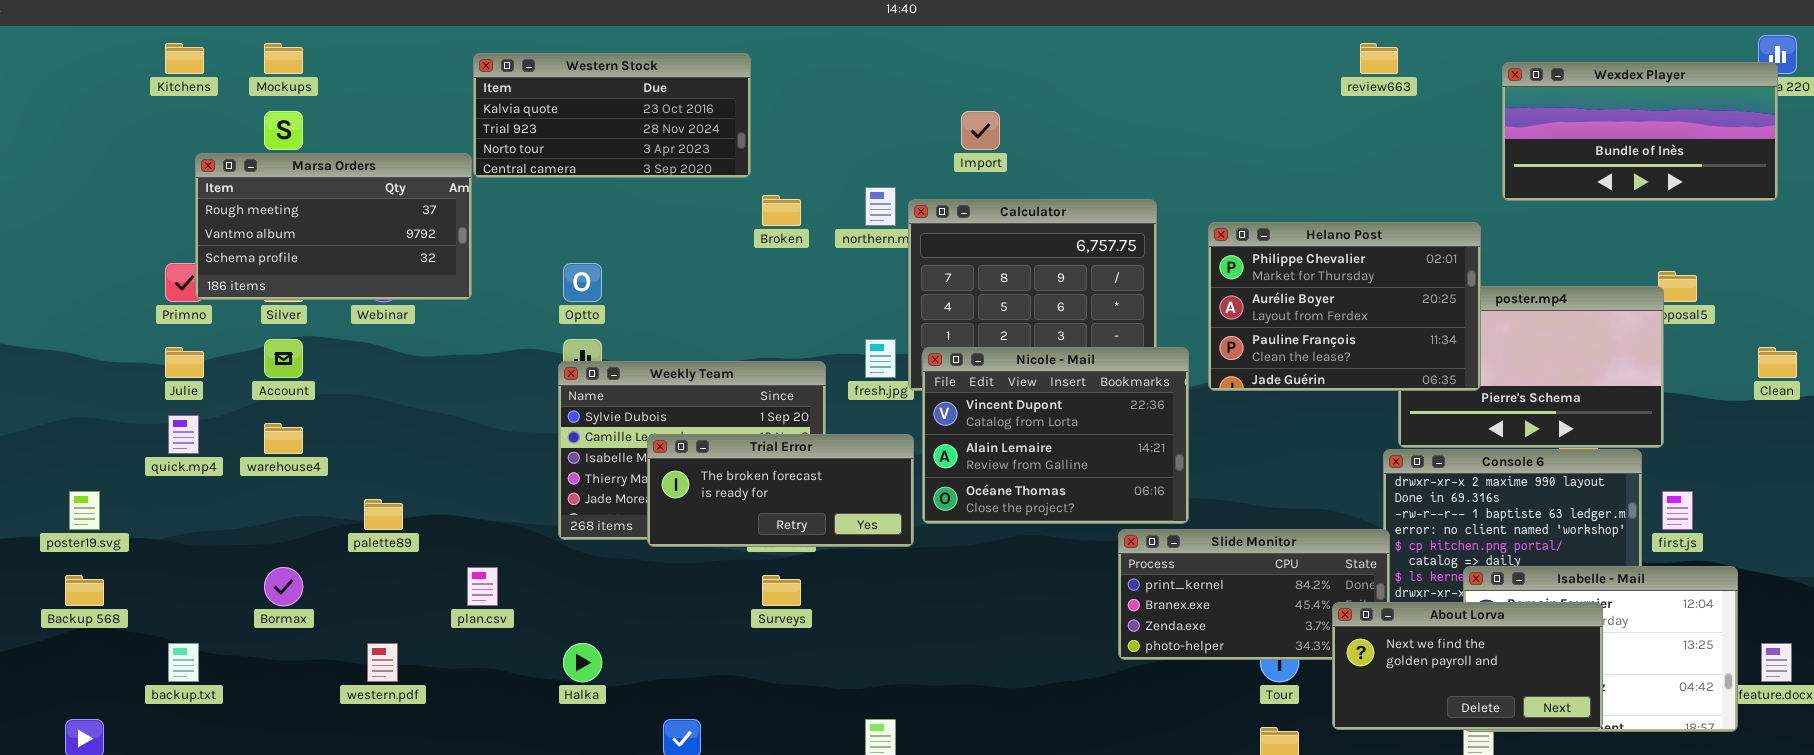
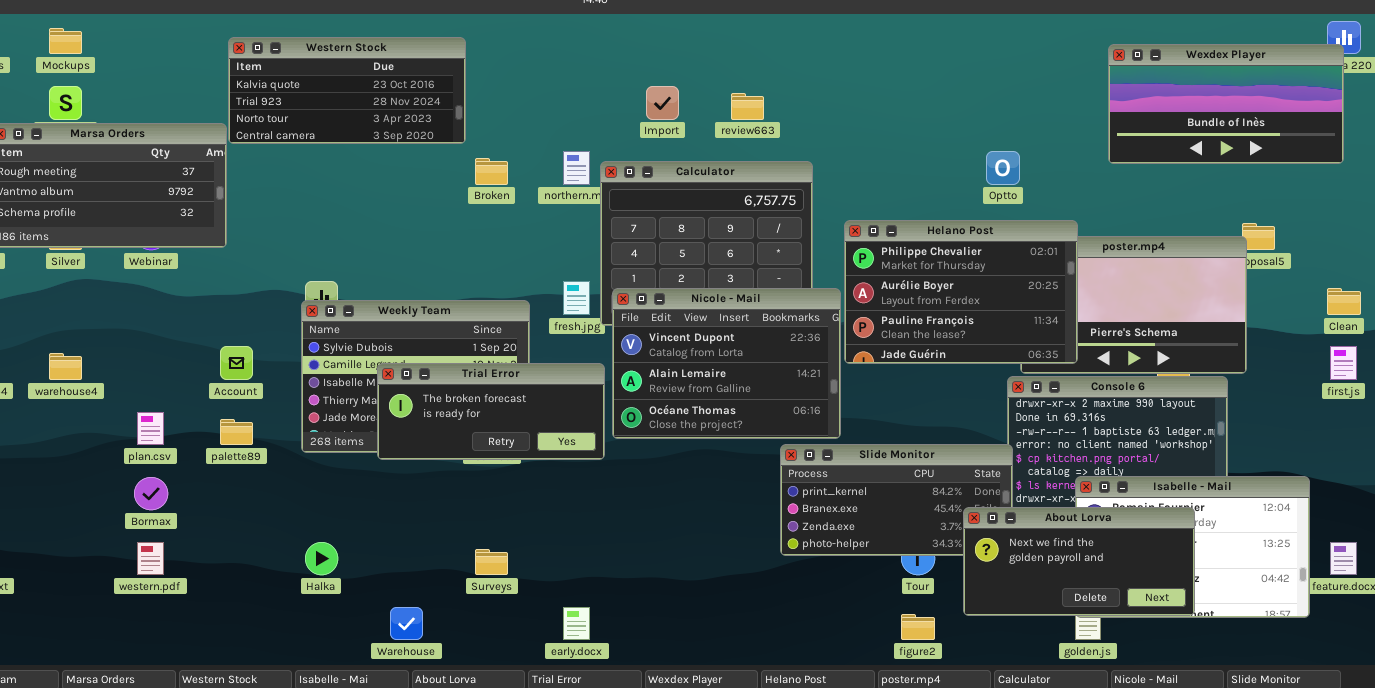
review663: [1360,43,1398,74] -> [731,93,764,120], moved
Helano Post: [1208,222,1481,391] -> [844,220,1078,364], moved
Optto: [563,263,602,302] -> [986,151,1020,185], moved
Account: [264,339,303,378] -> [220,346,253,380], moved
first.js: [1662,491,1693,530] -> [1330,346,1357,380], moved
palette89: [364,499,403,530] -> [220,419,253,445], moved
Bormax: [264,567,303,606] -> [134,477,168,510], moved
plan.csv: [467,567,498,606] -> [137,412,164,445], moved
Surveys: [762,575,801,606] -> [475,549,508,575], moved

